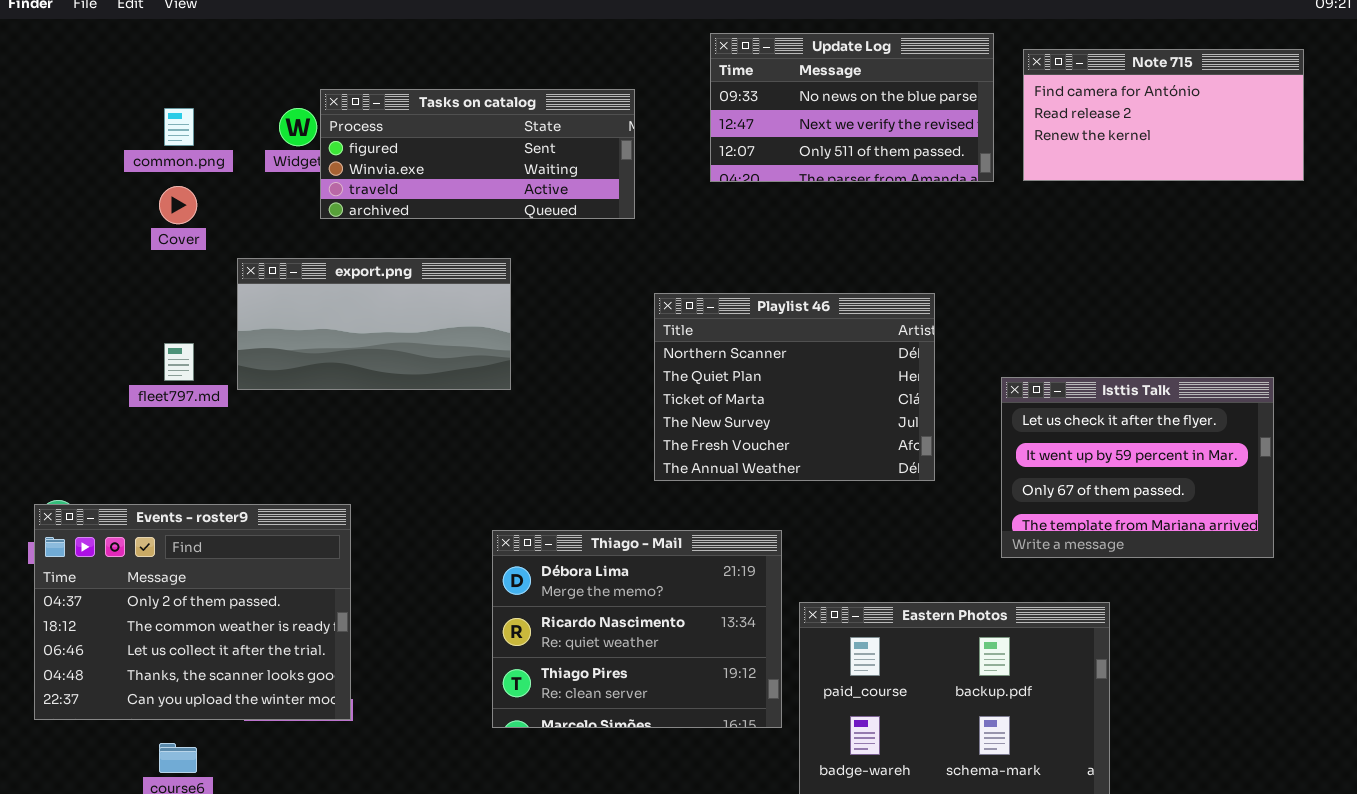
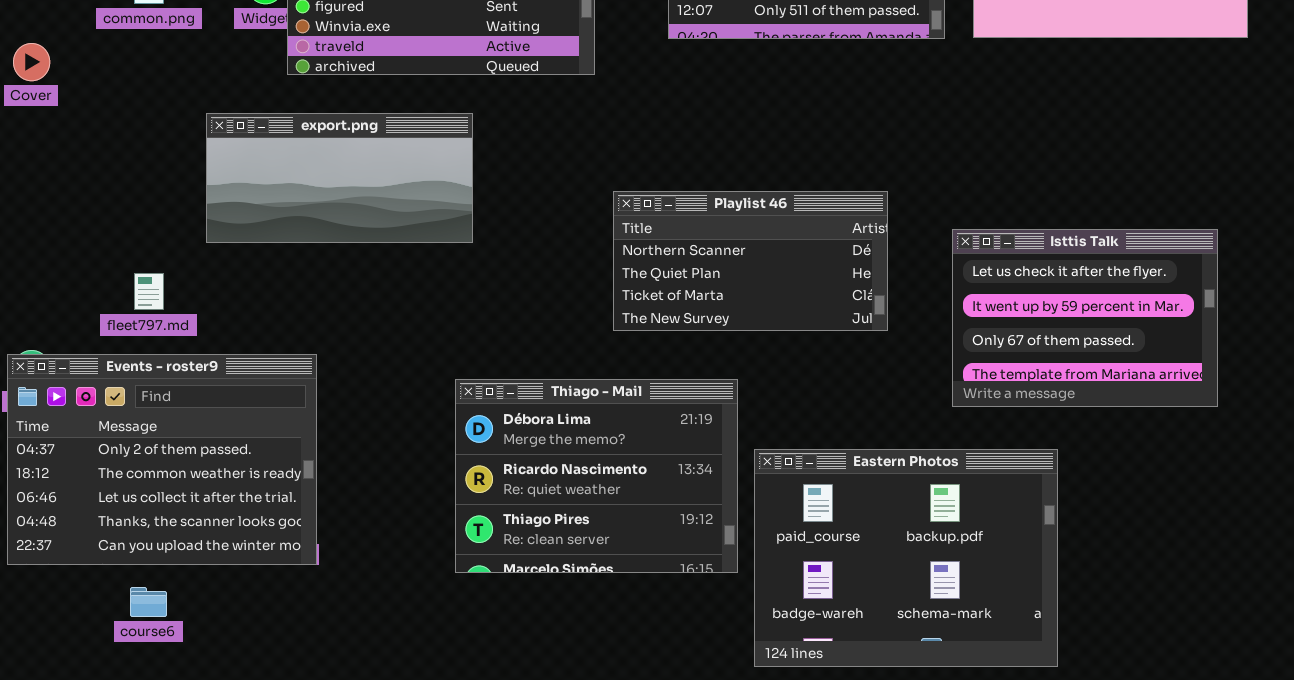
Cover: [159,186,197,224] -> [13,43,50,81], moved
Playlist 46: [654,293,935,481] -> [613,191,888,331], resized
fleet797.md: [164,343,194,381] -> [134,273,164,310], moved

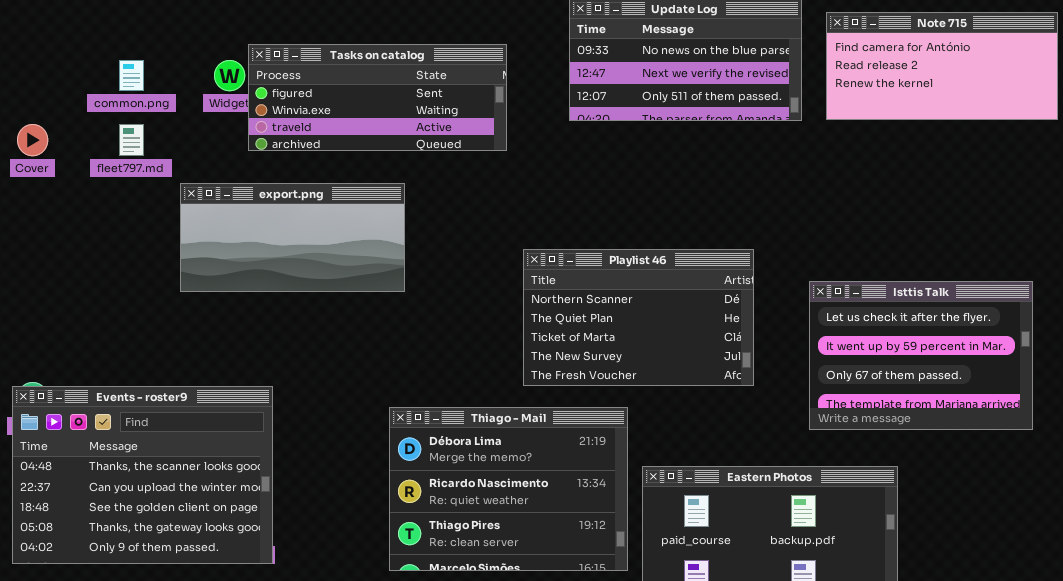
Playlist 46: [613,191,888,331] -> [523,249,754,386], resized
fleet797.md: [134,273,164,310] -> [119,124,144,156], moved
Events - roster9: [7,354,317,565] -> [12,386,273,564], scrolled down 3 rows

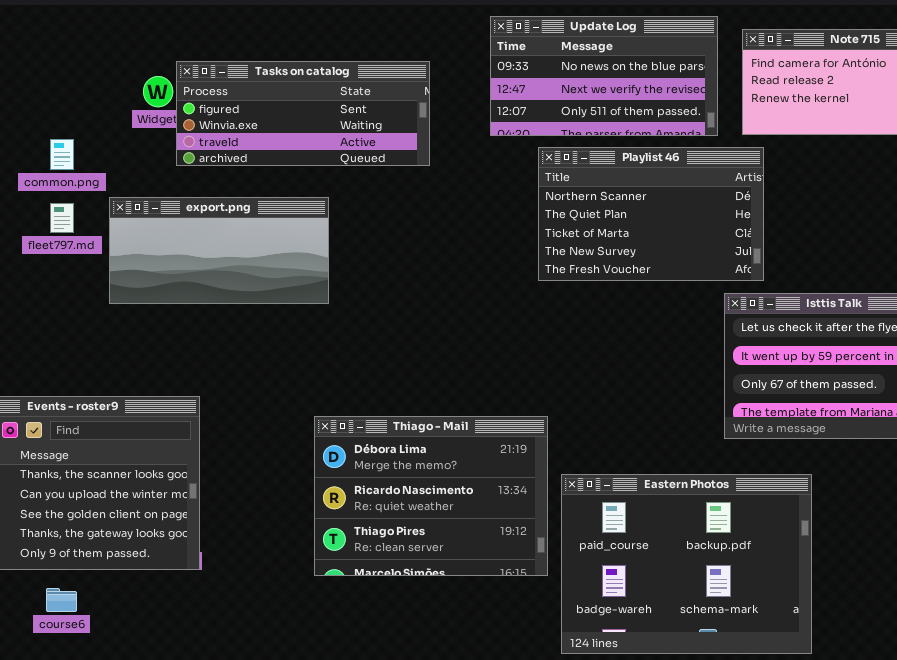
common.png: [119,60,144,91] -> [50,139,74,170], moved
fleet797.md: [119,124,144,156] -> [50,203,74,233], moved
Playlist 46: [523,249,754,386] -> [538,147,764,281], moved

